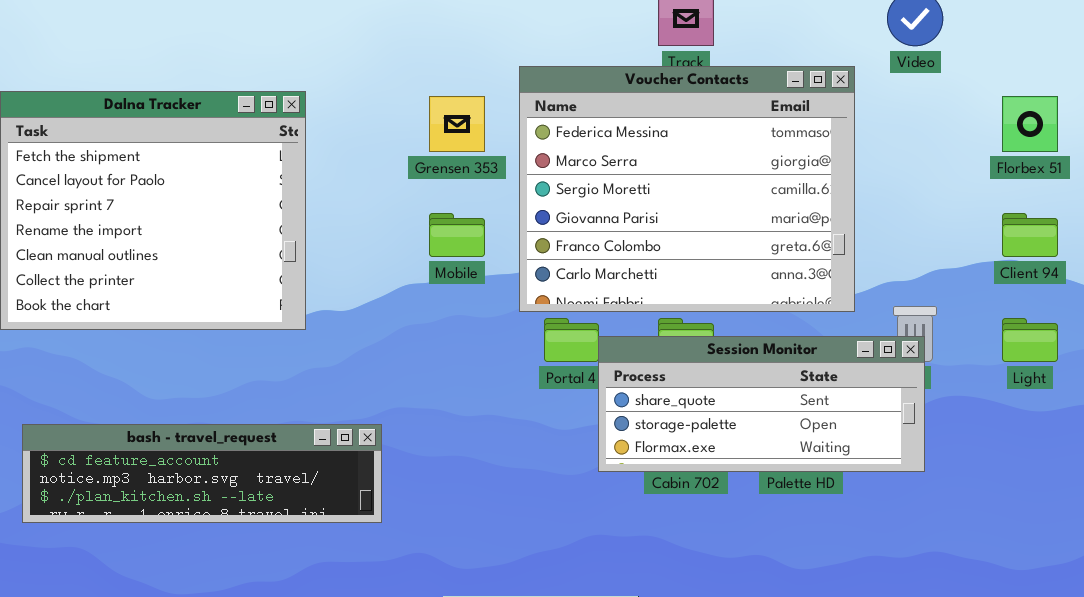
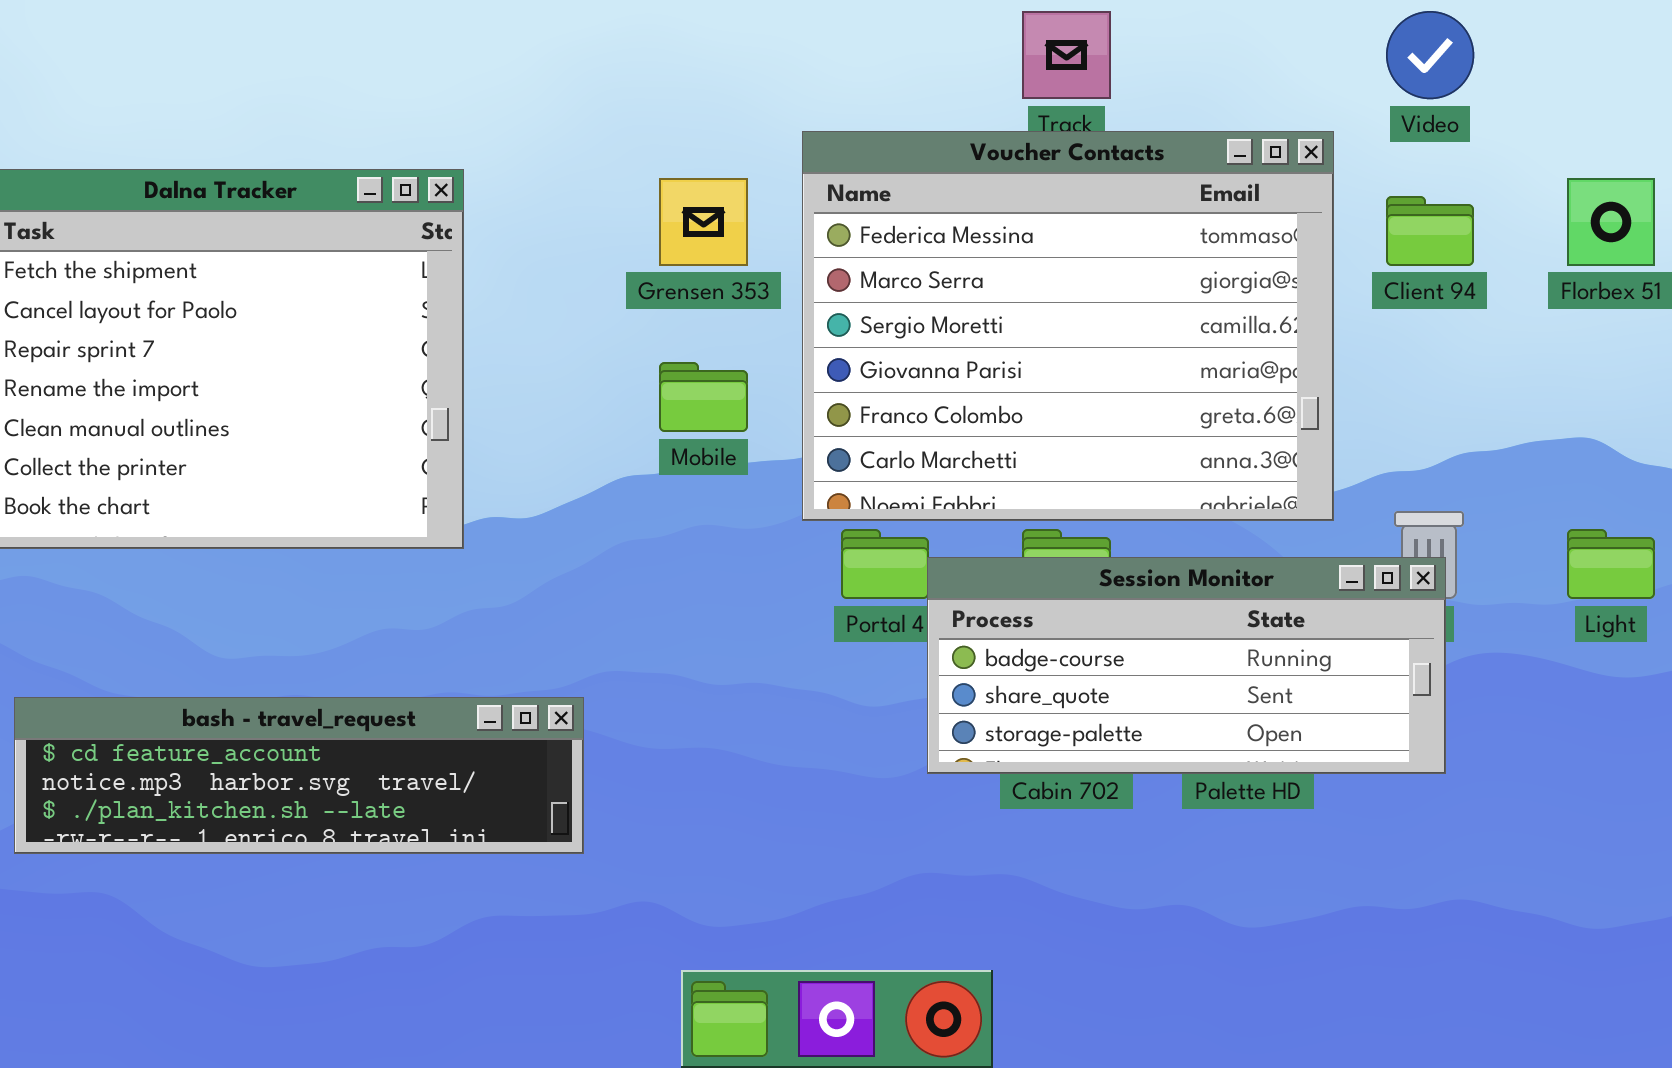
Client 94: [1002,213,1058,257] -> [1386,196,1474,266], moved
Session Monitor: [598,336,925,472] -> [927,557,1446,774], scrolled up 1 row

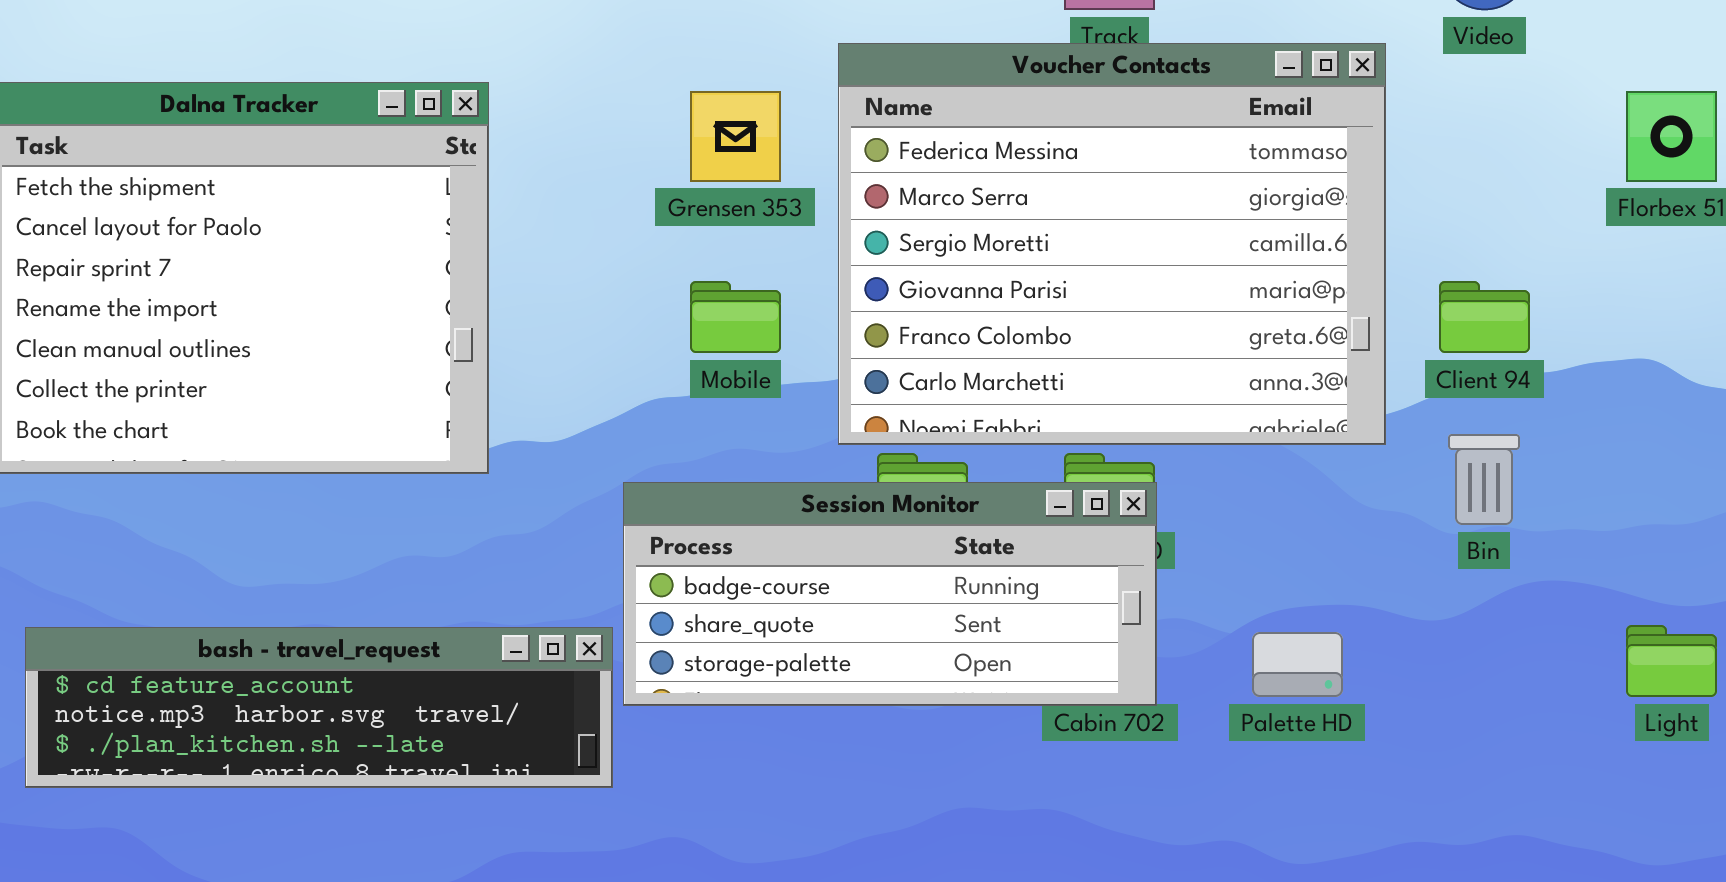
Client 94: [1386,196,1474,266] -> [1439,281,1530,353], moved
Light: [1567,529,1655,599] -> [1626,625,1717,697], moved
Session Monitor: [927,557,1446,774] -> [623,482,1157,706], moved

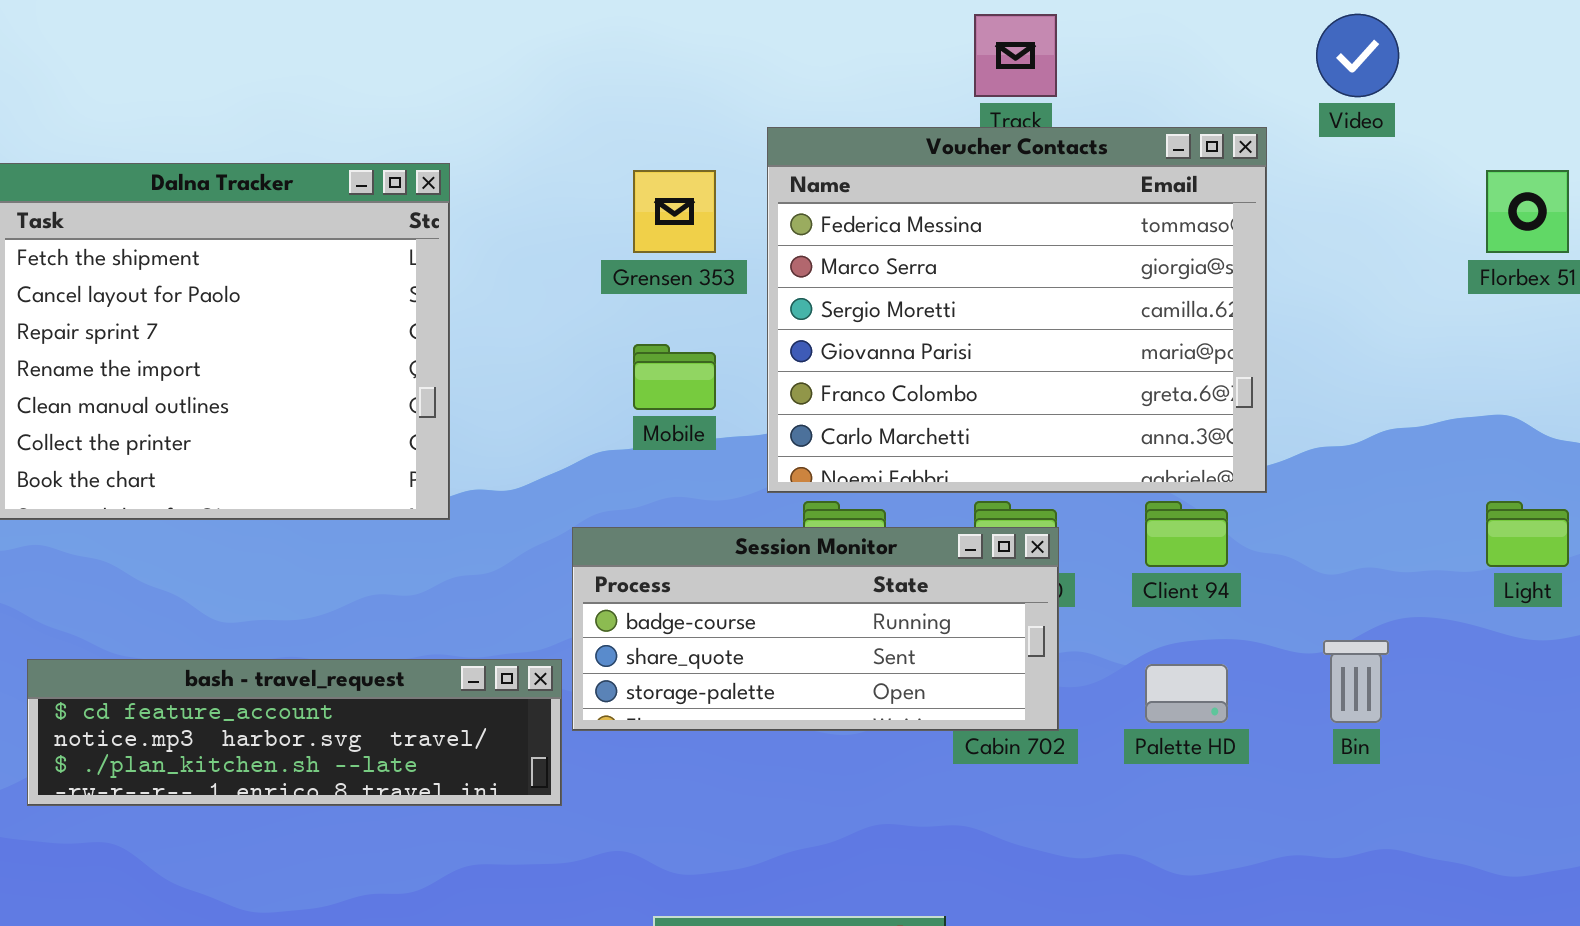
Client 94: [1439,281,1530,353] -> [1145,501,1228,567], moved
Bin: [1448,434,1520,525] -> [1323,640,1389,723], moved
Light: [1626,625,1717,697] -> [1486,501,1569,567], moved

